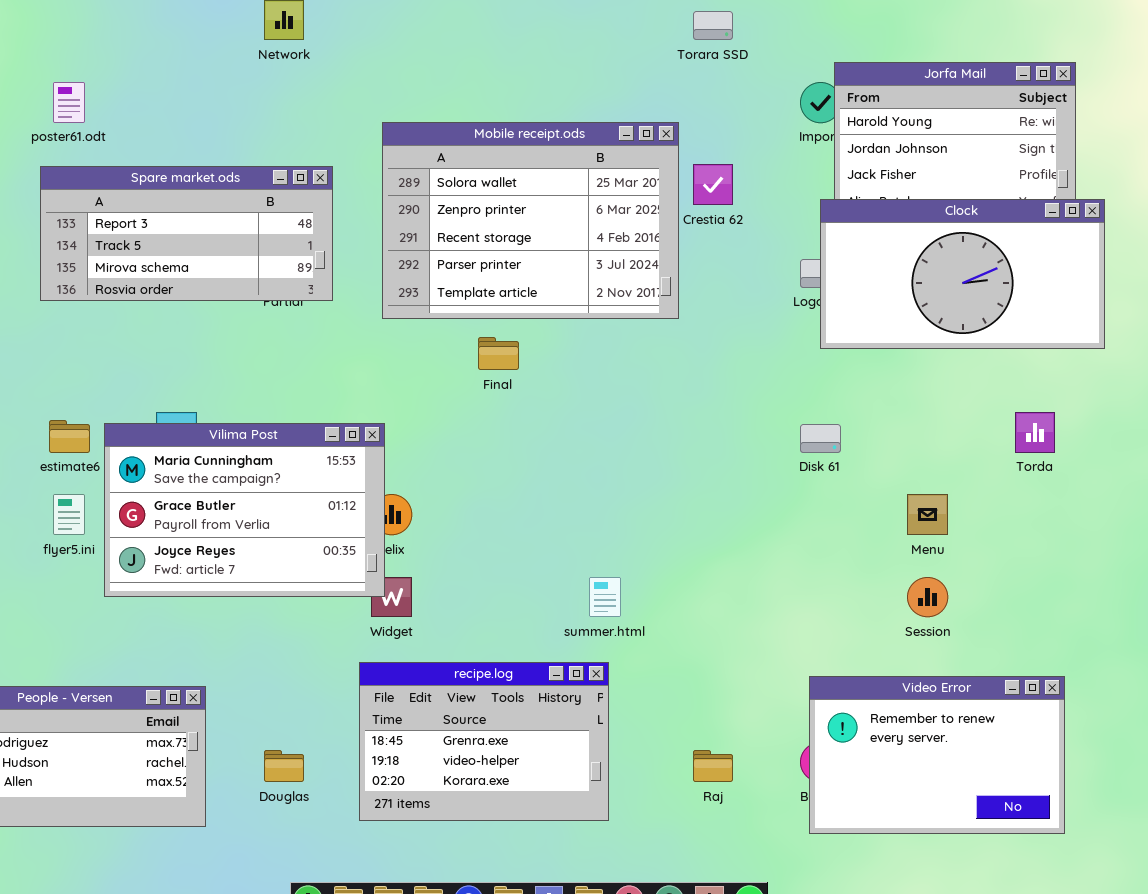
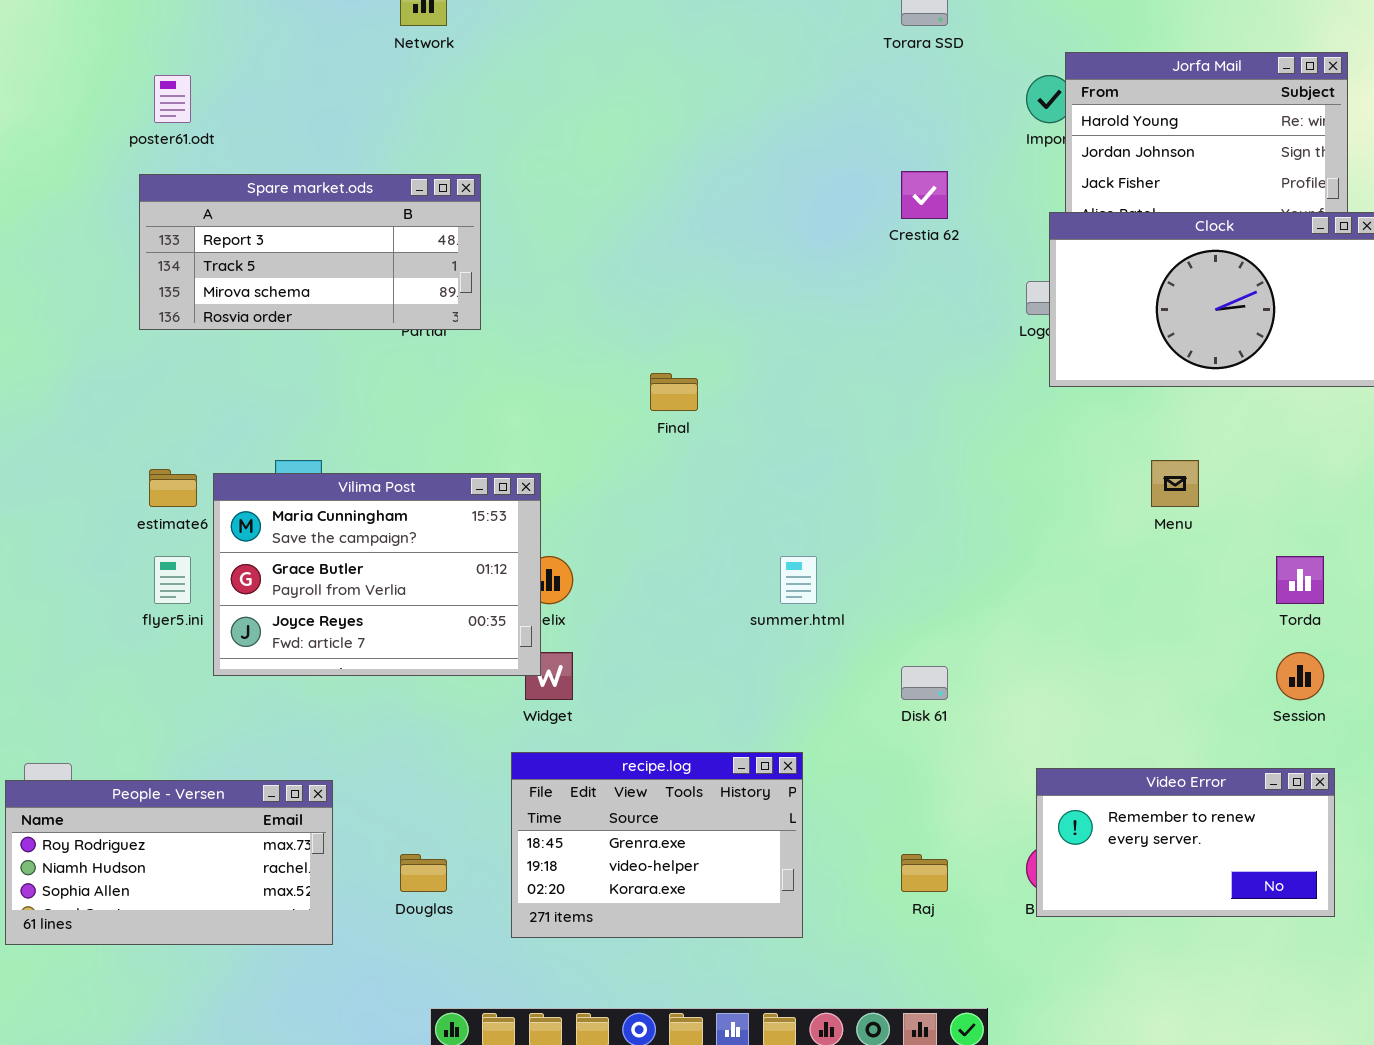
Mobile receipt.ods: [382,122,679,319] -> none, closed
Torda: [1015,412,1055,453] -> [1276,556,1324,604], moved
Disk 61: [800,424,841,453] -> [901,666,948,700], moved
Menu: [907,494,948,535] -> [1151,460,1199,507], moved
summer.html: [589,577,621,617] -> [780,556,817,604], moved
Session: [907,577,948,617] -> [1276,652,1324,700], moved
Video Error: [809,676,1065,834] -> [1036,768,1335,917], resized

